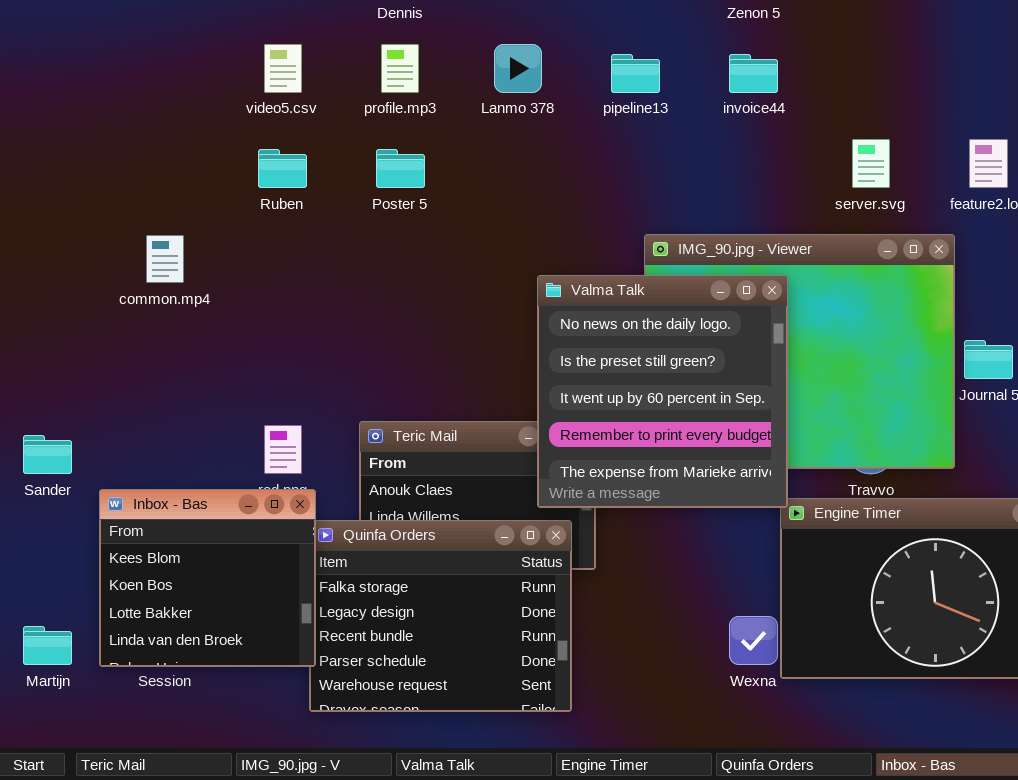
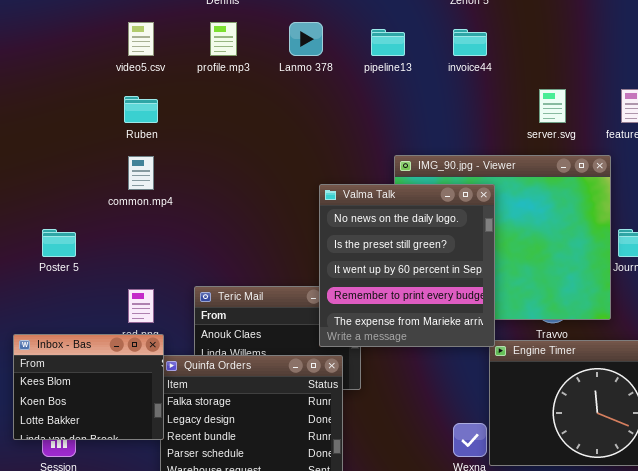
Poster 5: [376,149,425,188] -> [42,229,76,257], moved
common.mp4: [146,235,184,283] -> [128,156,154,190], moved
Inbox - Bas: [99,489,316,667] -> [13,334,164,440], resized

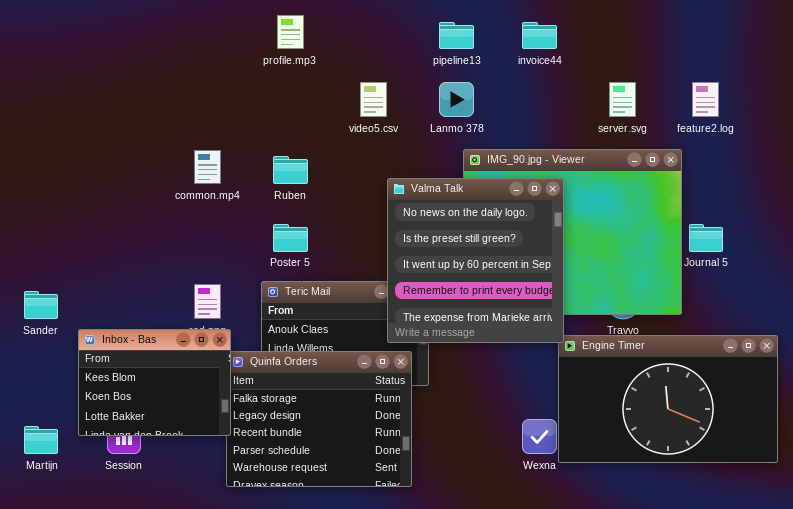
video5.csv: [128,22,154,56] -> [360,82,387,117], moved
Lanmo 378: [289,22,323,56] -> [439,82,474,117], moved
Ruben: [124,96,158,123] -> [273,156,308,184], moved
Poster 5: [42,229,76,257] -> [273,224,308,252], moved

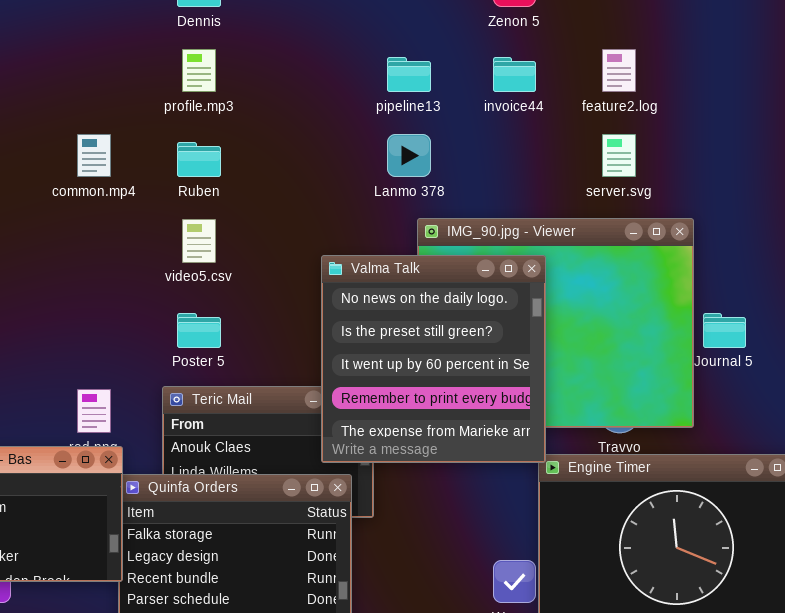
video5.csv: [360,82,387,117] -> [182,219,216,263], moved
feature2.log: [692,82,719,117] -> [602,49,636,92], moved
common.mp4: [194,150,221,184] -> [77,134,111,177], moved
Ruben: [273,156,308,184] -> [177,142,221,177], moved

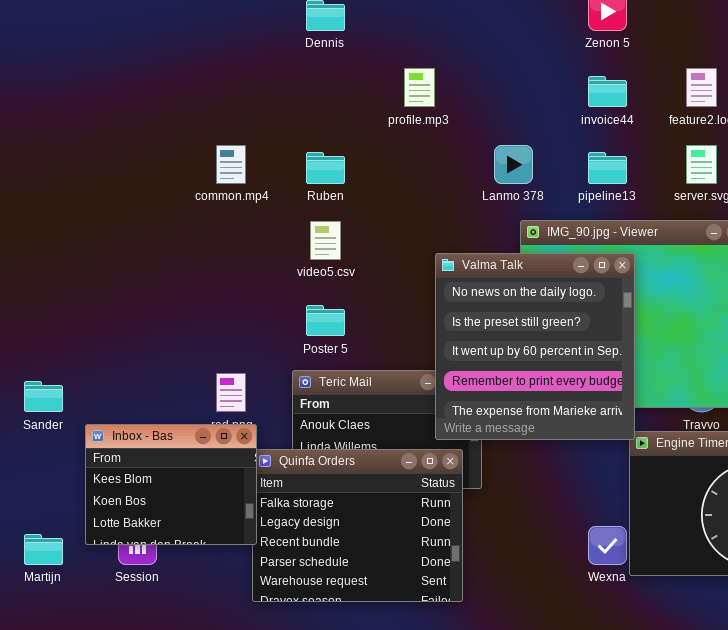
profile.mp3: [182,49,216,92] -> [404,68,435,107], moved
pipeline13: [387,57,431,92] -> [588,152,627,184], moved

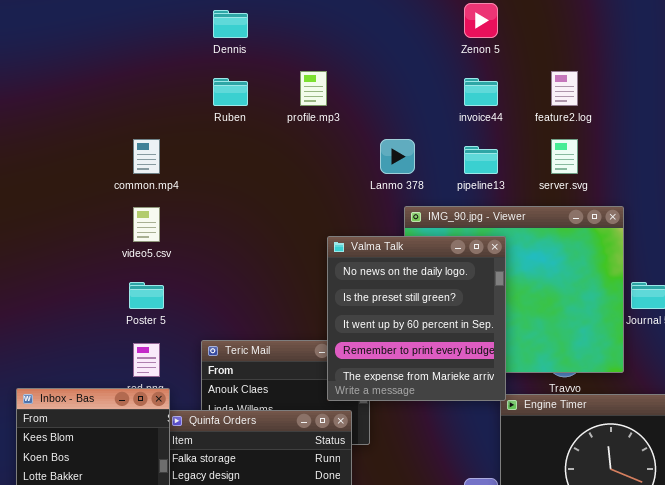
Ruben: [306,152,345,184] -> [213,78,248,106], moved
video5.csv: [310,221,341,260] -> [133,207,160,242], moved
Poster 5: [306,305,345,336] -> [129,282,164,309], moved

